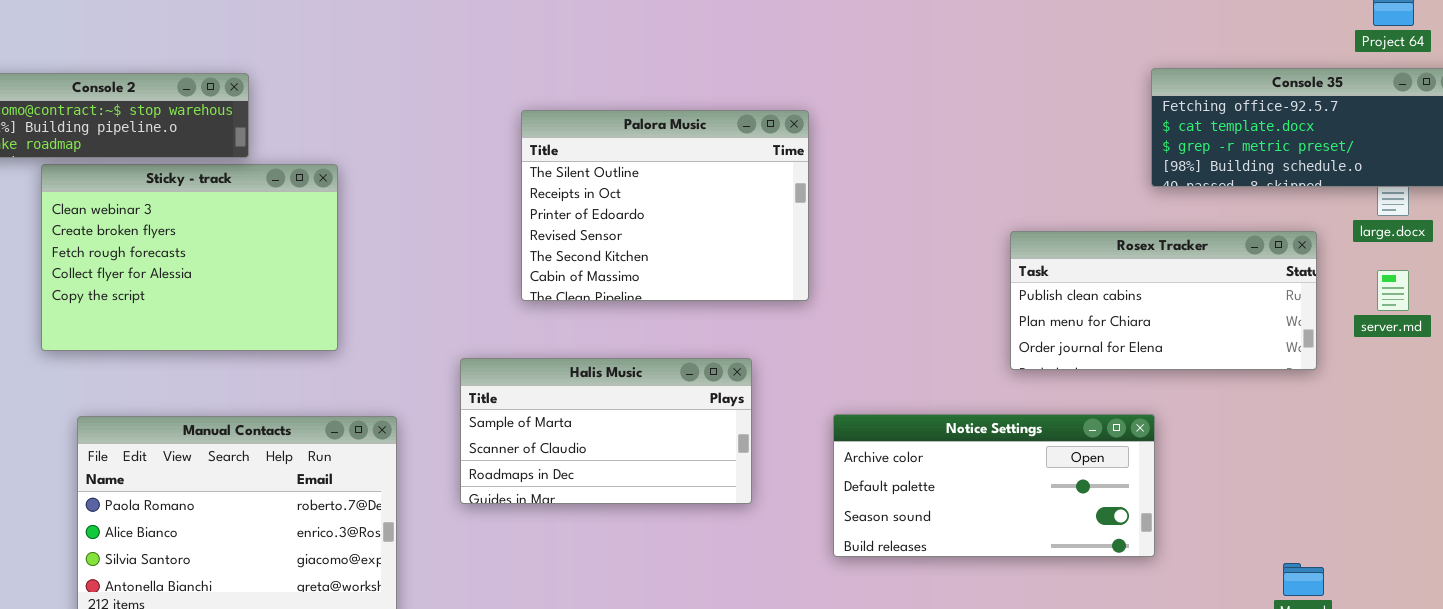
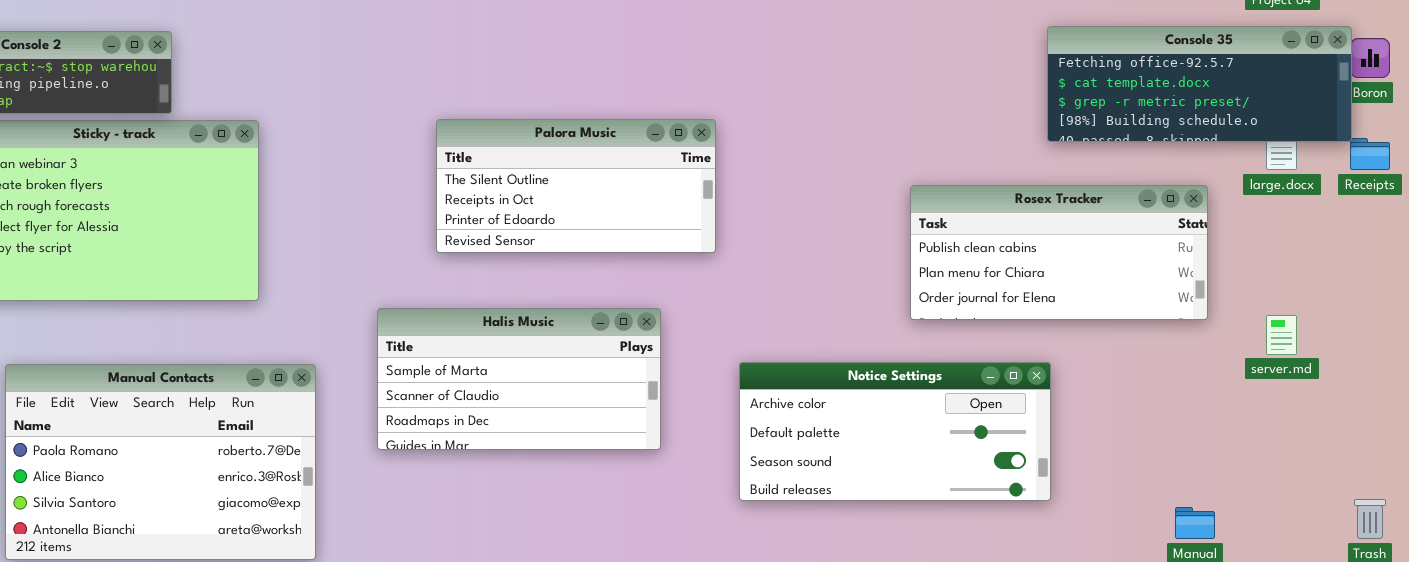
Palora Music: [521,110,809,301] -> [436,119,716,253], resized
server.md: [1377,270,1409,311] -> [1266,315,1297,355], moved

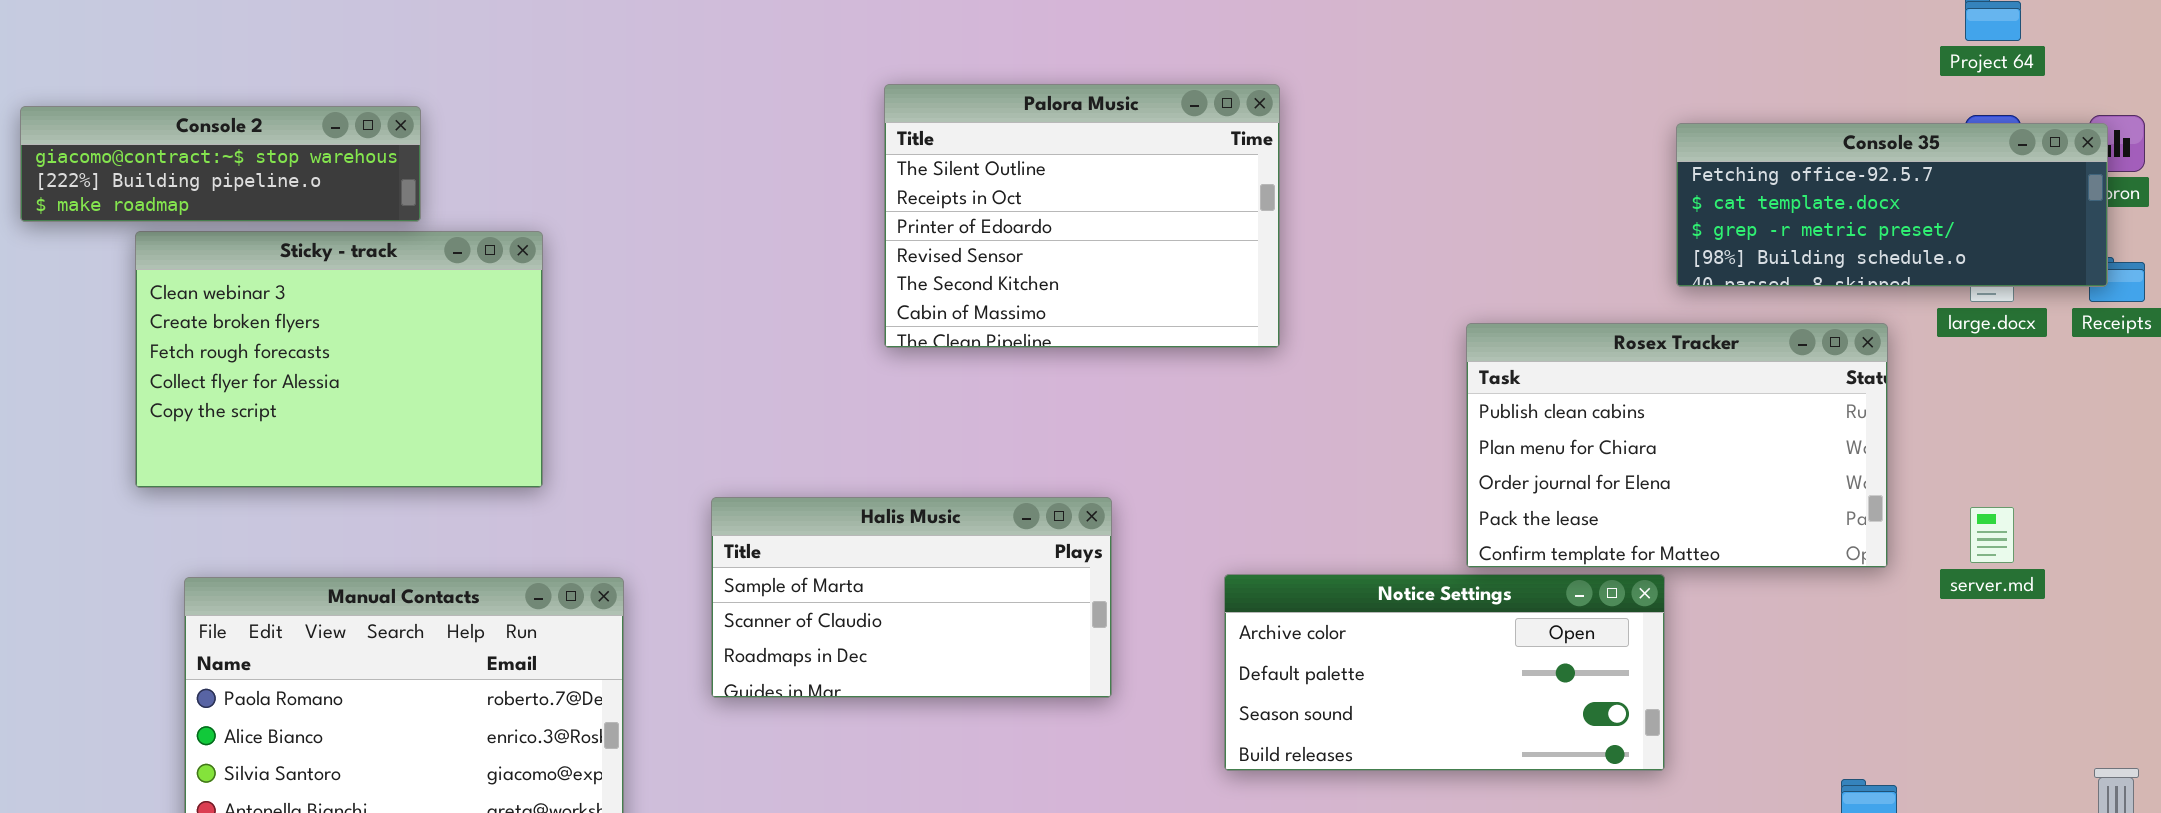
Console 35: [1047,26,1352,142] -> [1676,123,2108,287], moved
Palora Music: [436,119,716,253] -> [884,84,1280,348], moved, resized
Rosex Tracker: [910,185,1208,320] -> [1466,323,1888,568], resized

